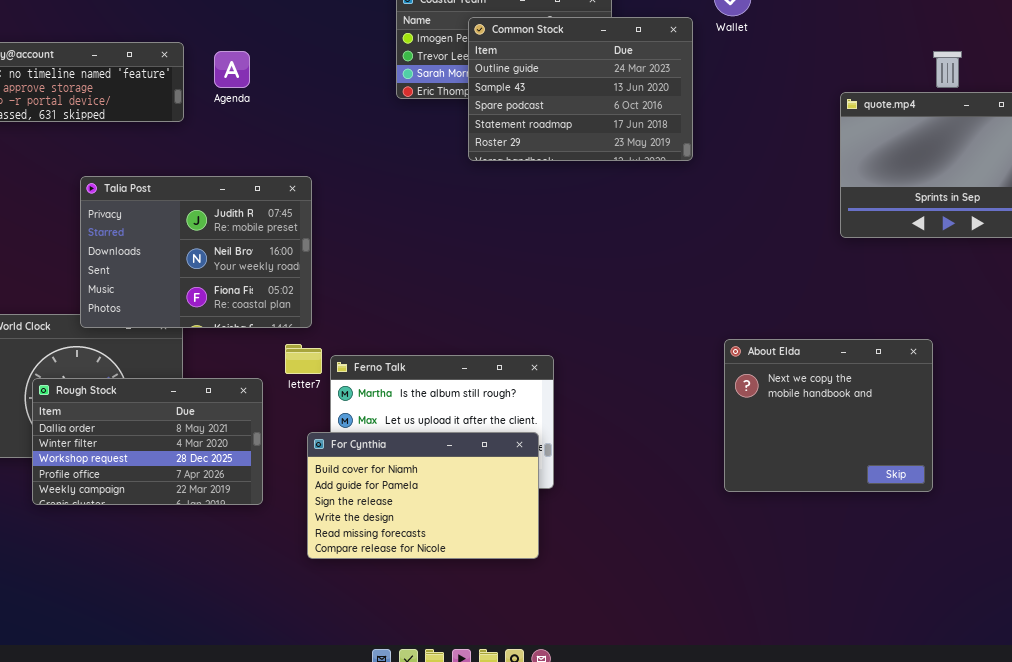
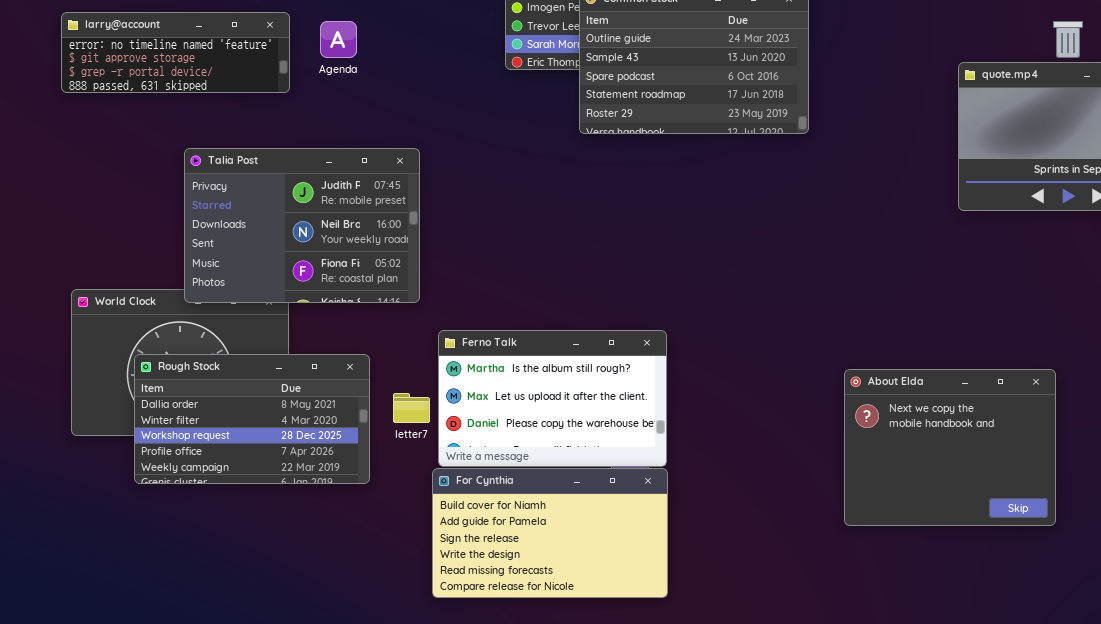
About Elda: [724,339,933,492] -> [844,369,1056,526], moved
letter7: [285,344,322,374] -> [393,393,430,423], moved
For Cynthia: [307,432,539,559] -> [432,468,668,598], moved

